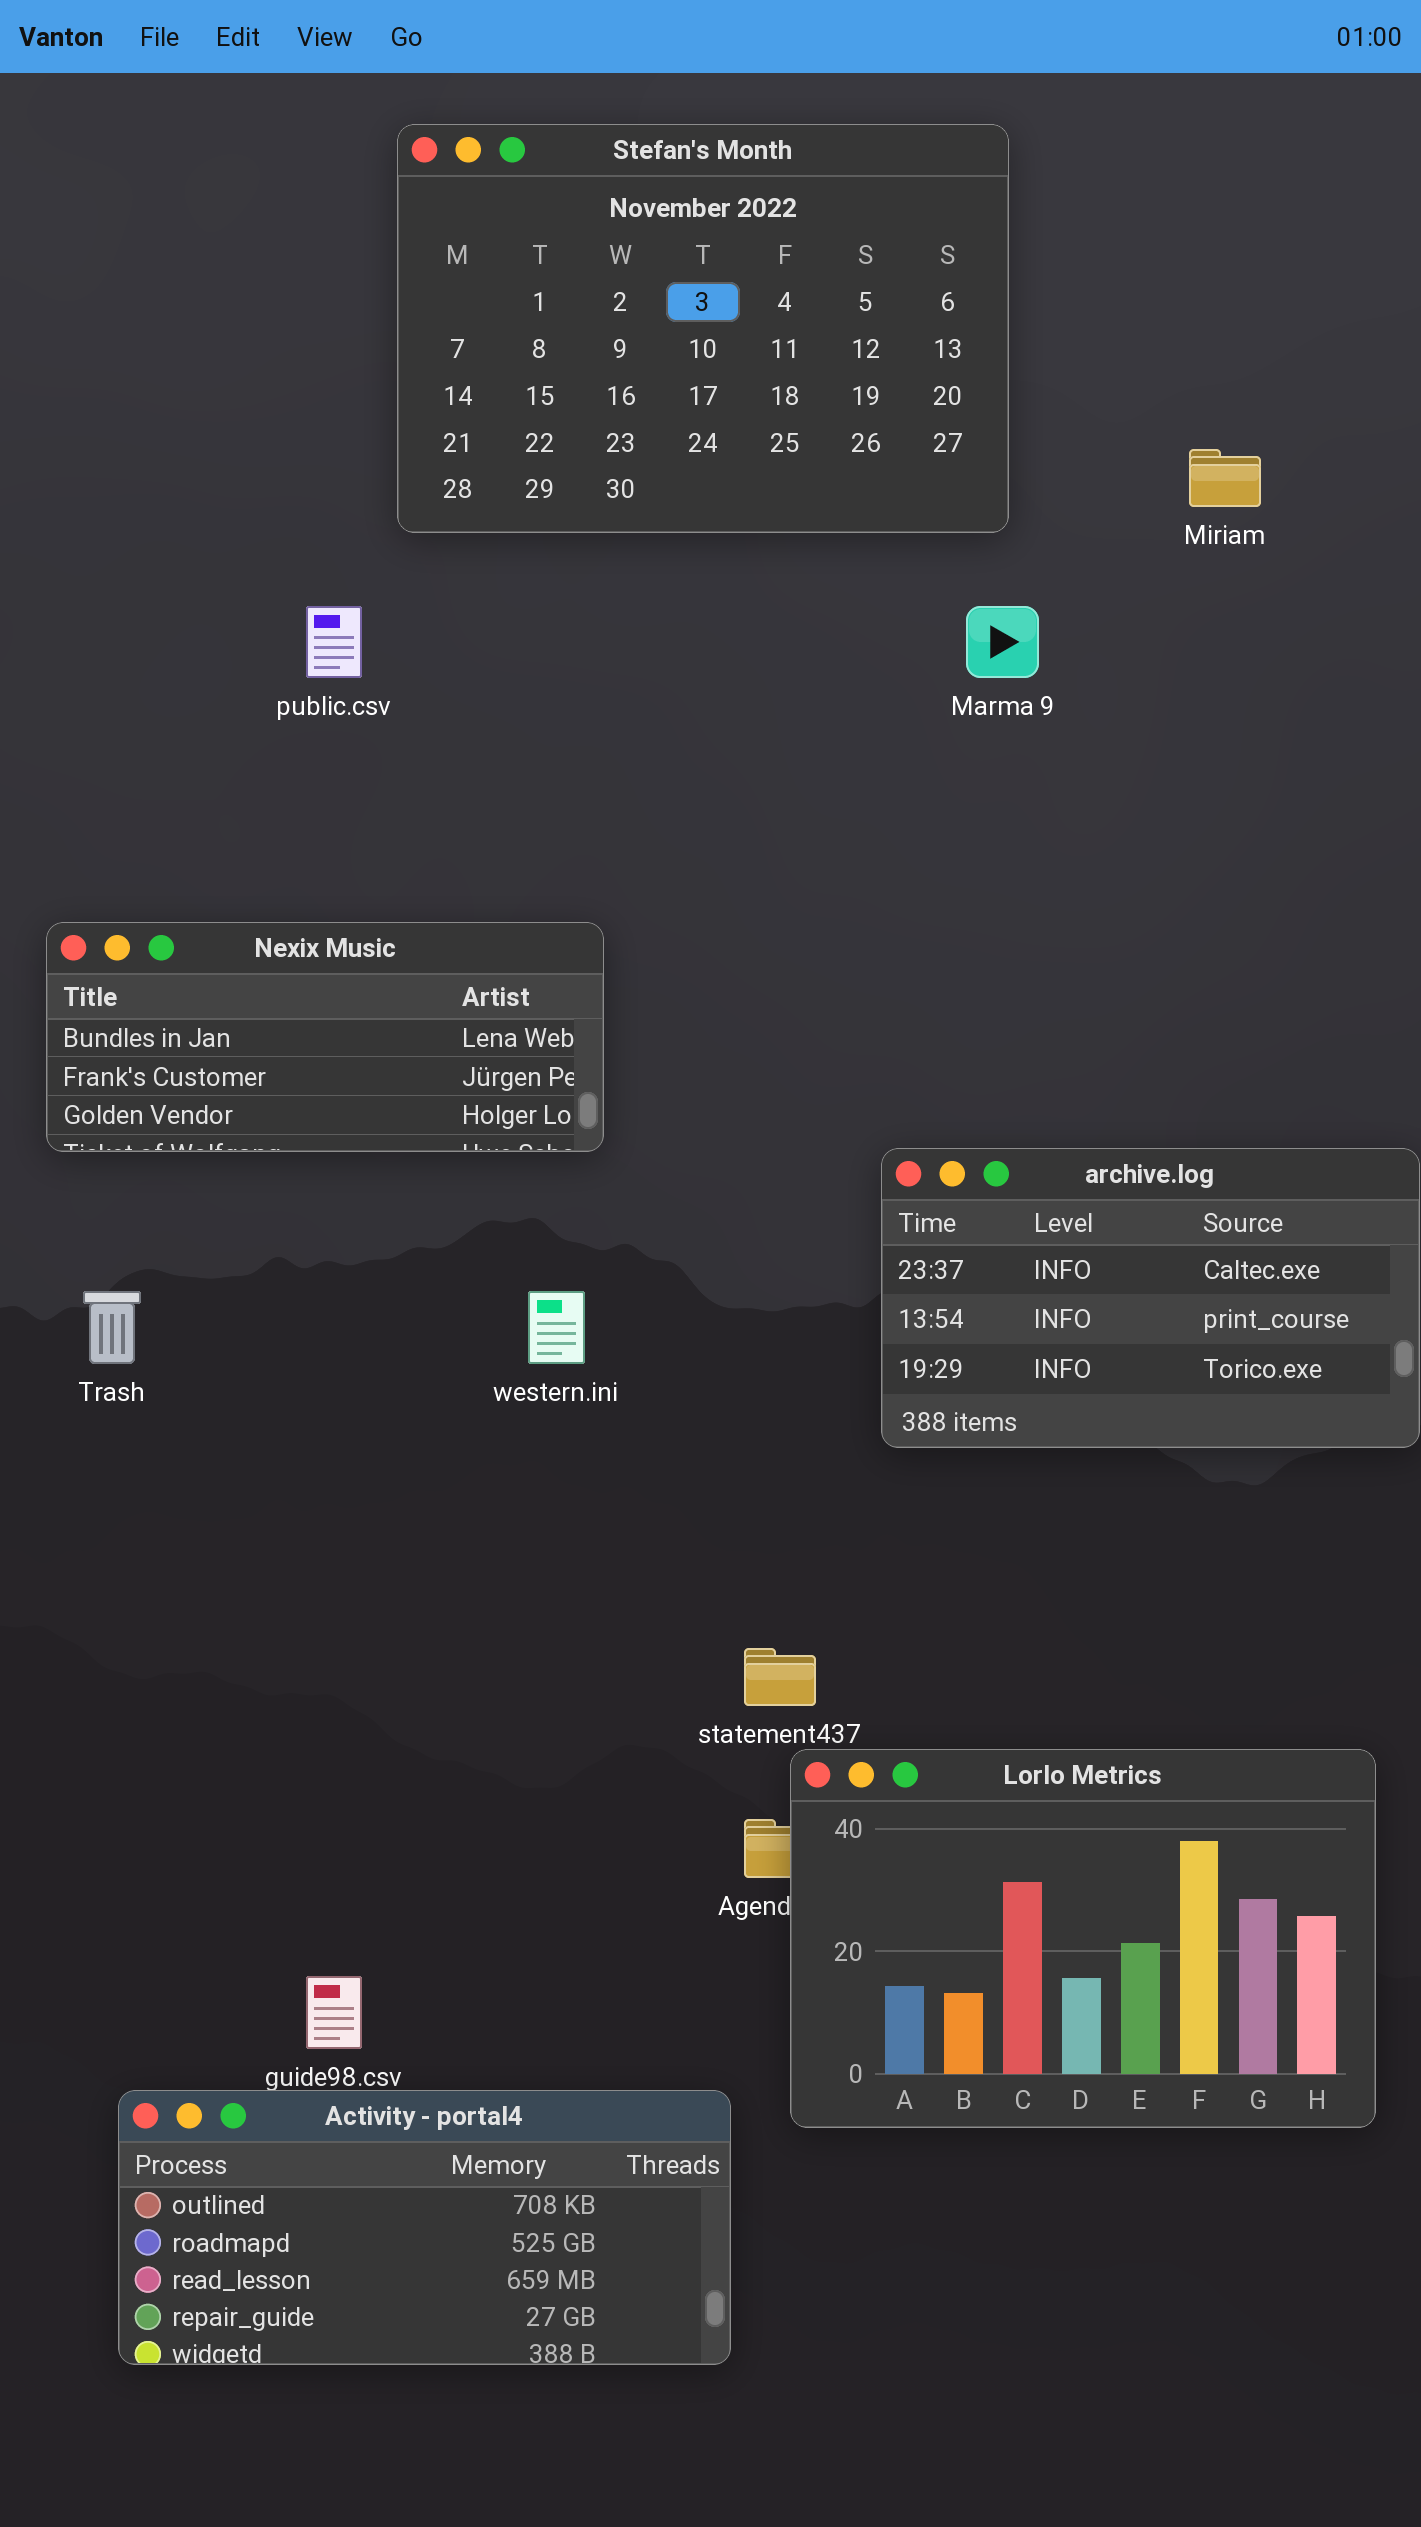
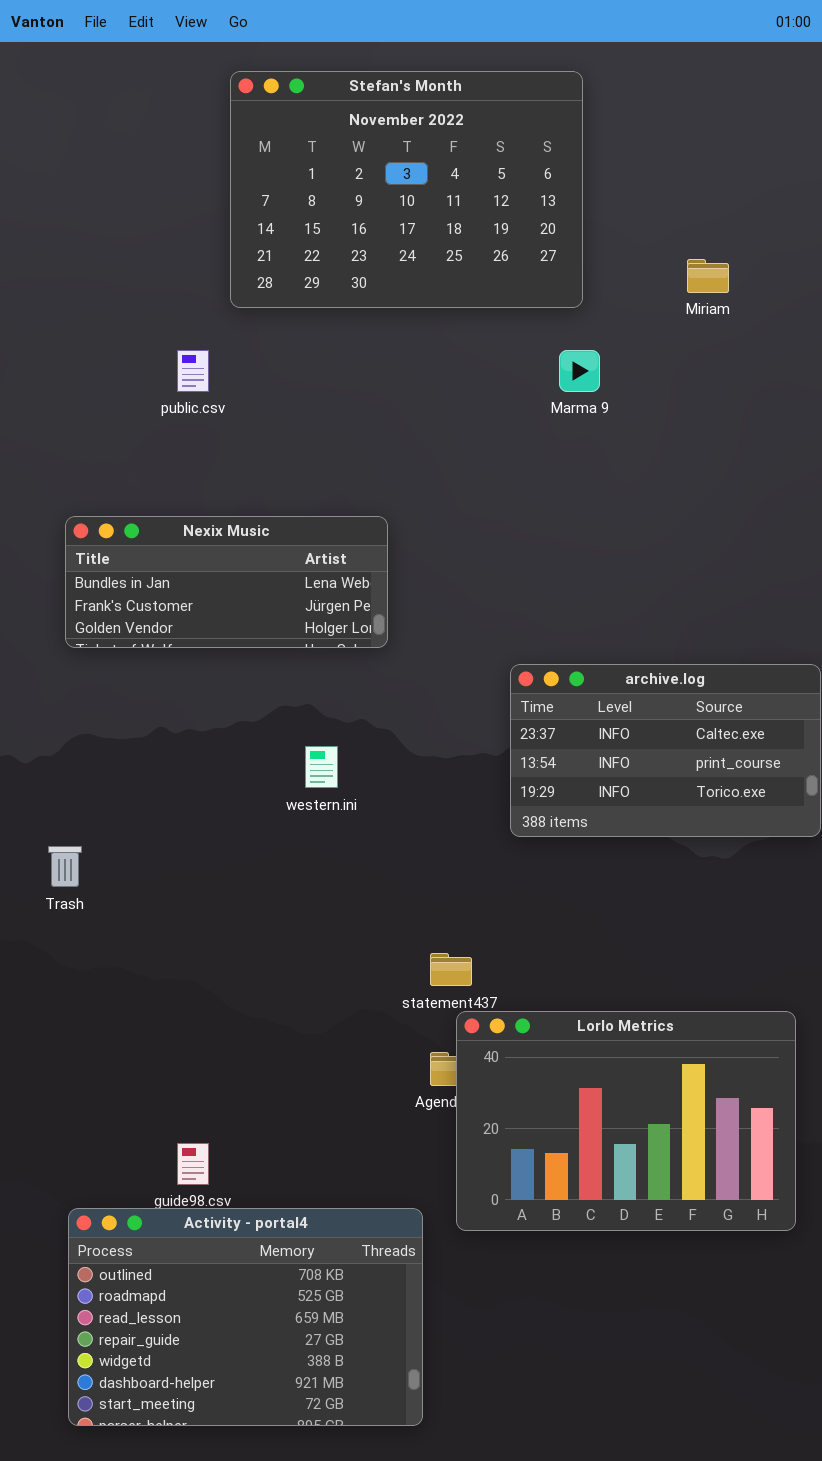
Nexix Music: [46,922,604,1152] -> [65,516,388,648], moved
Trash: [83,1291,141,1364] -> [48,846,82,887], moved
Activity - portal4: [118,2090,731,2365] -> [68,1208,423,1426], resized

